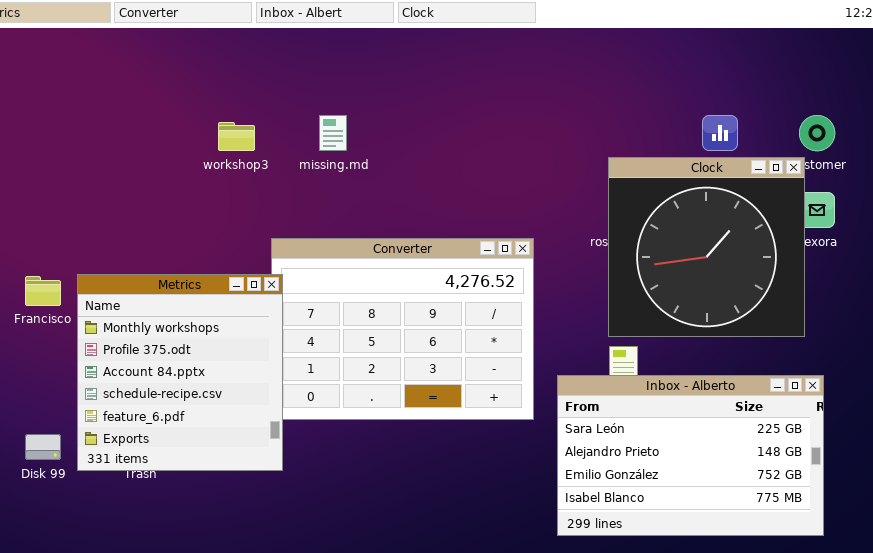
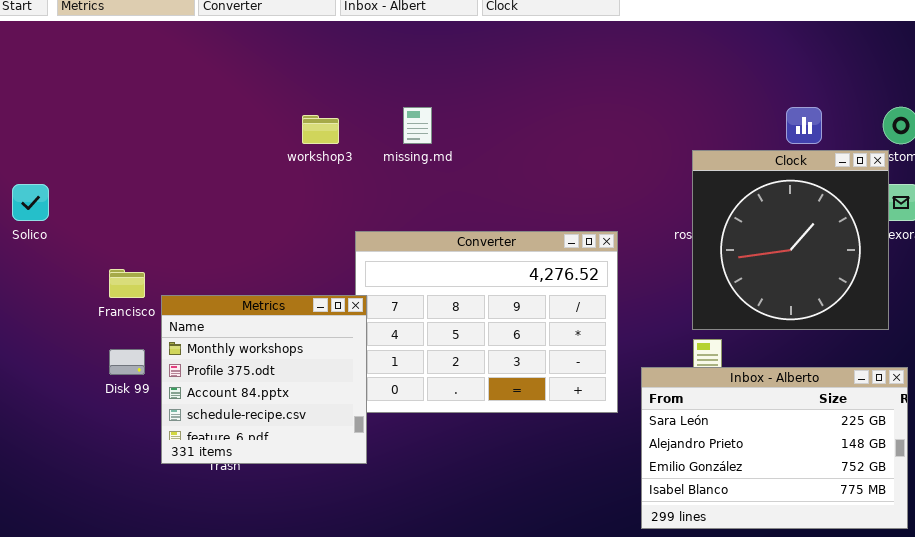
Metrics: [77,274,283,471] -> [161,295,367,464], resized
Disk 99: [25,434,61,460] -> [109,349,145,375], moved

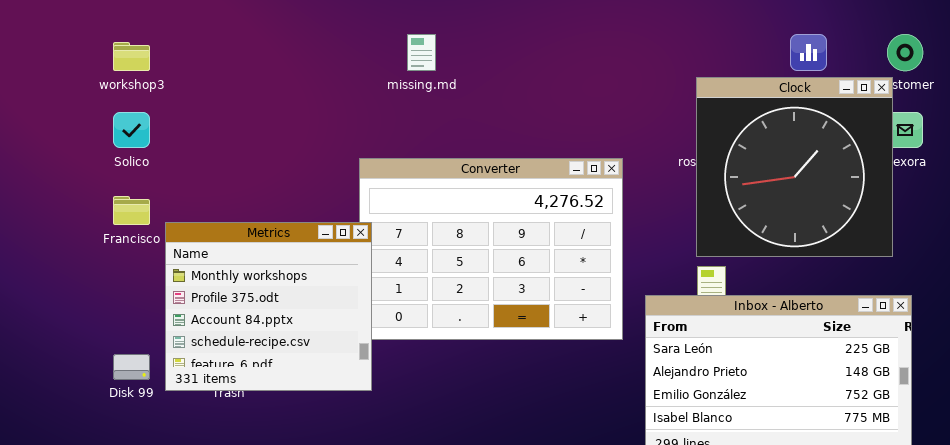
workshop3: [302,115,339,144] -> [113,42,150,71], moved
Solico: [12,184,49,221] -> [113,112,150,148], moved
Disk 99: [109,349,145,375] -> [113,354,150,380], moved

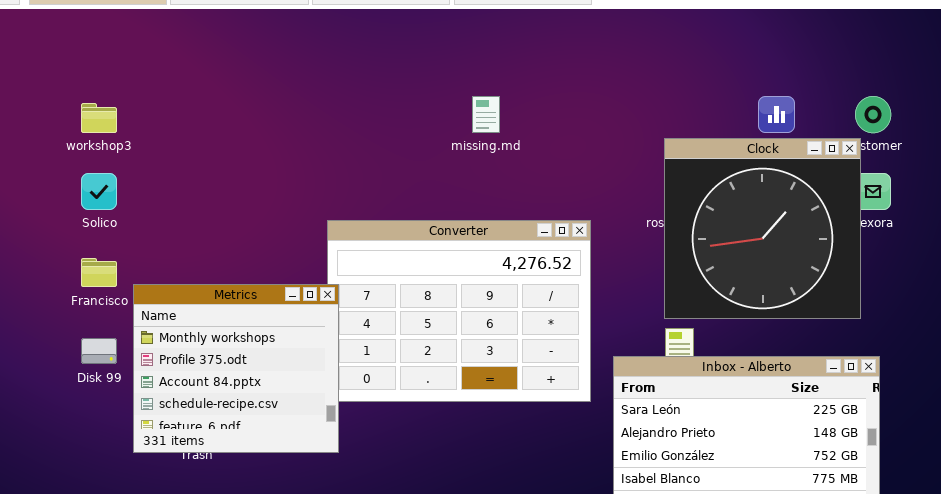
missing.md: [407,34,436,71] -> [472,96,500,133], moved
Disk 99: [113,354,150,380] -> [81,338,117,364], moved

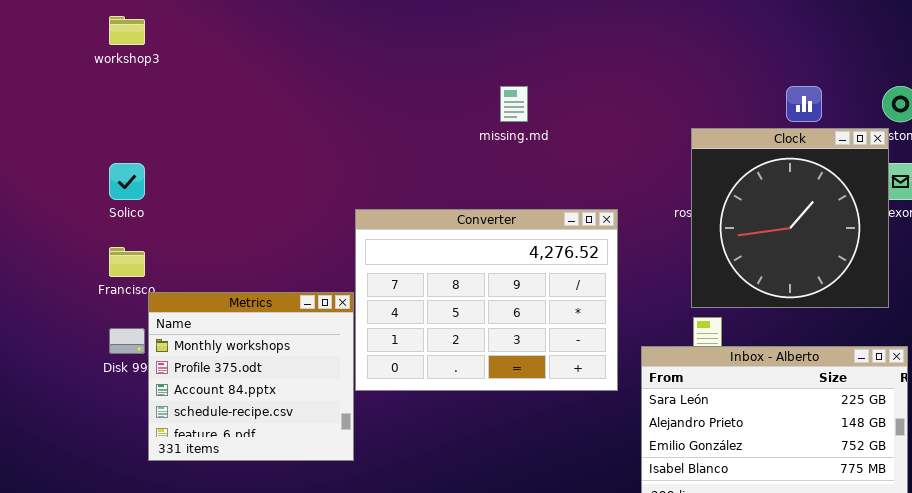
workshop3: [81,103,117,133] -> [109,16,145,45], moved
Metrics: [133,284,339,453] -> [148,292,354,461], moved

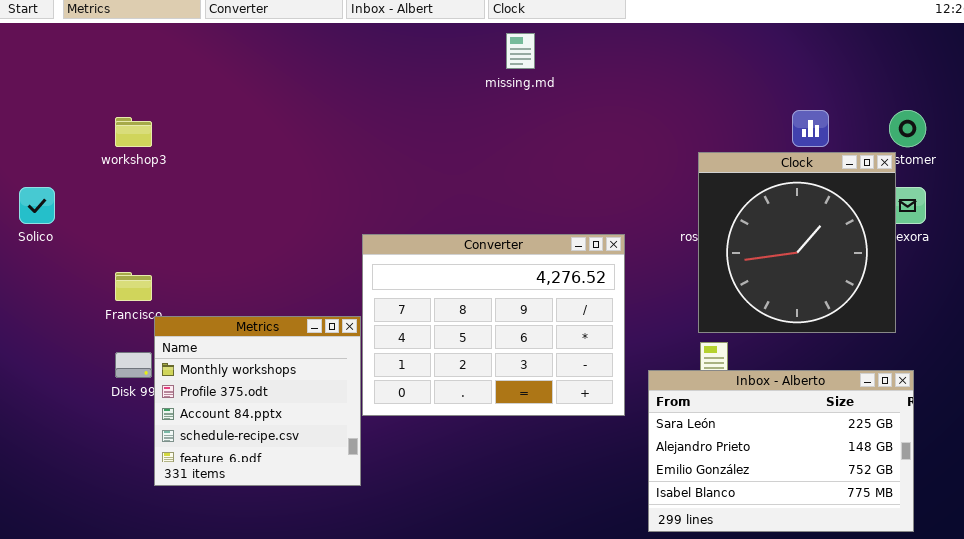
workshop3: [109,16,145,45] -> [115,117,152,147], moved
missing.md: [500,86,528,122] -> [506,33,535,69], moved
Solico: [109,163,145,200] -> [19,187,55,224], moved

